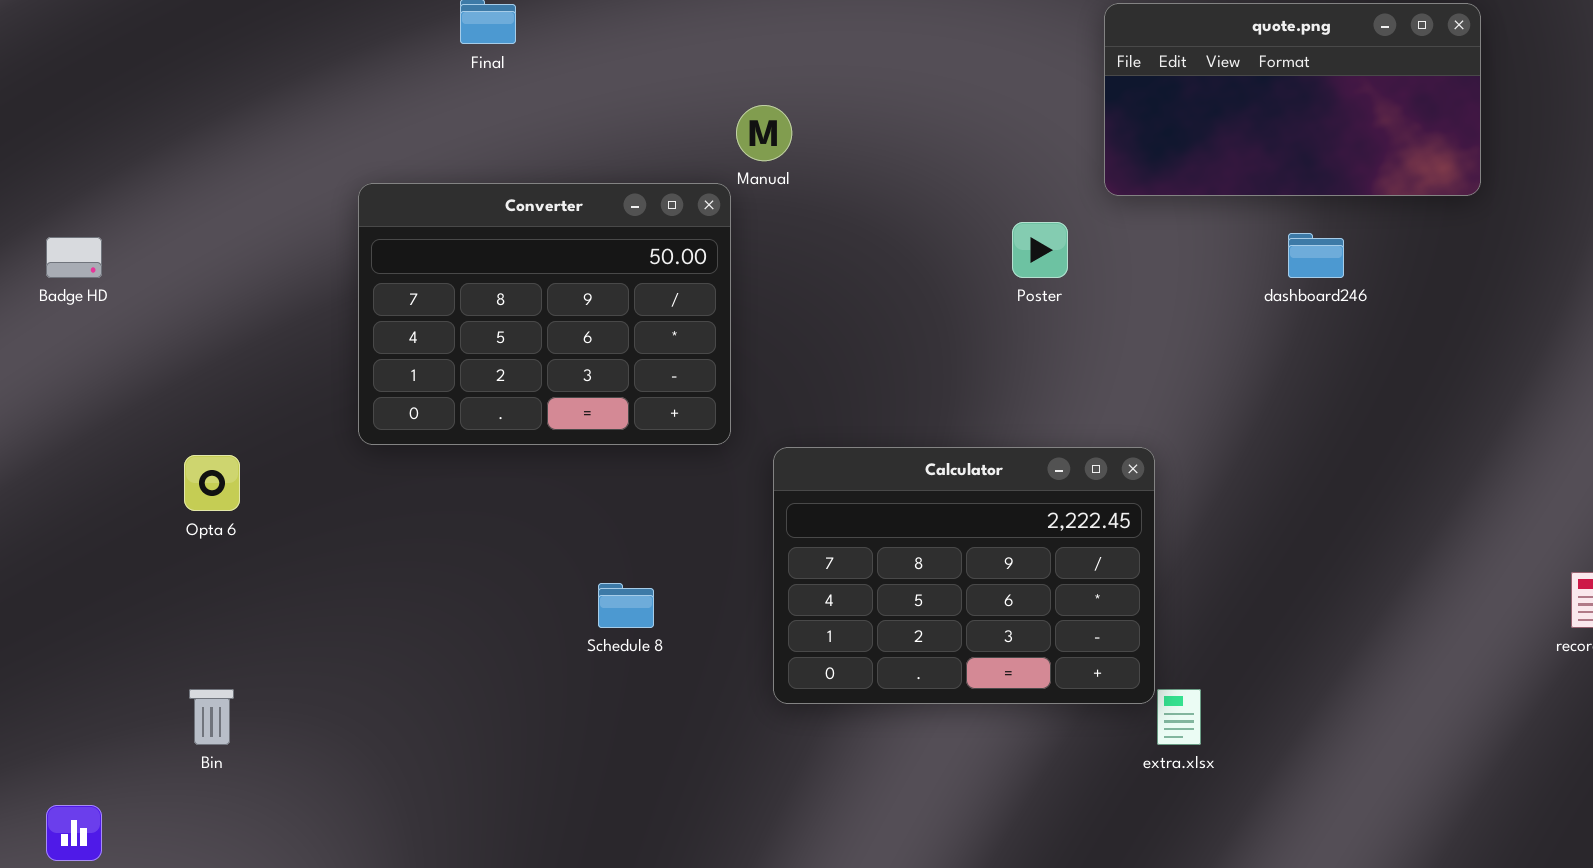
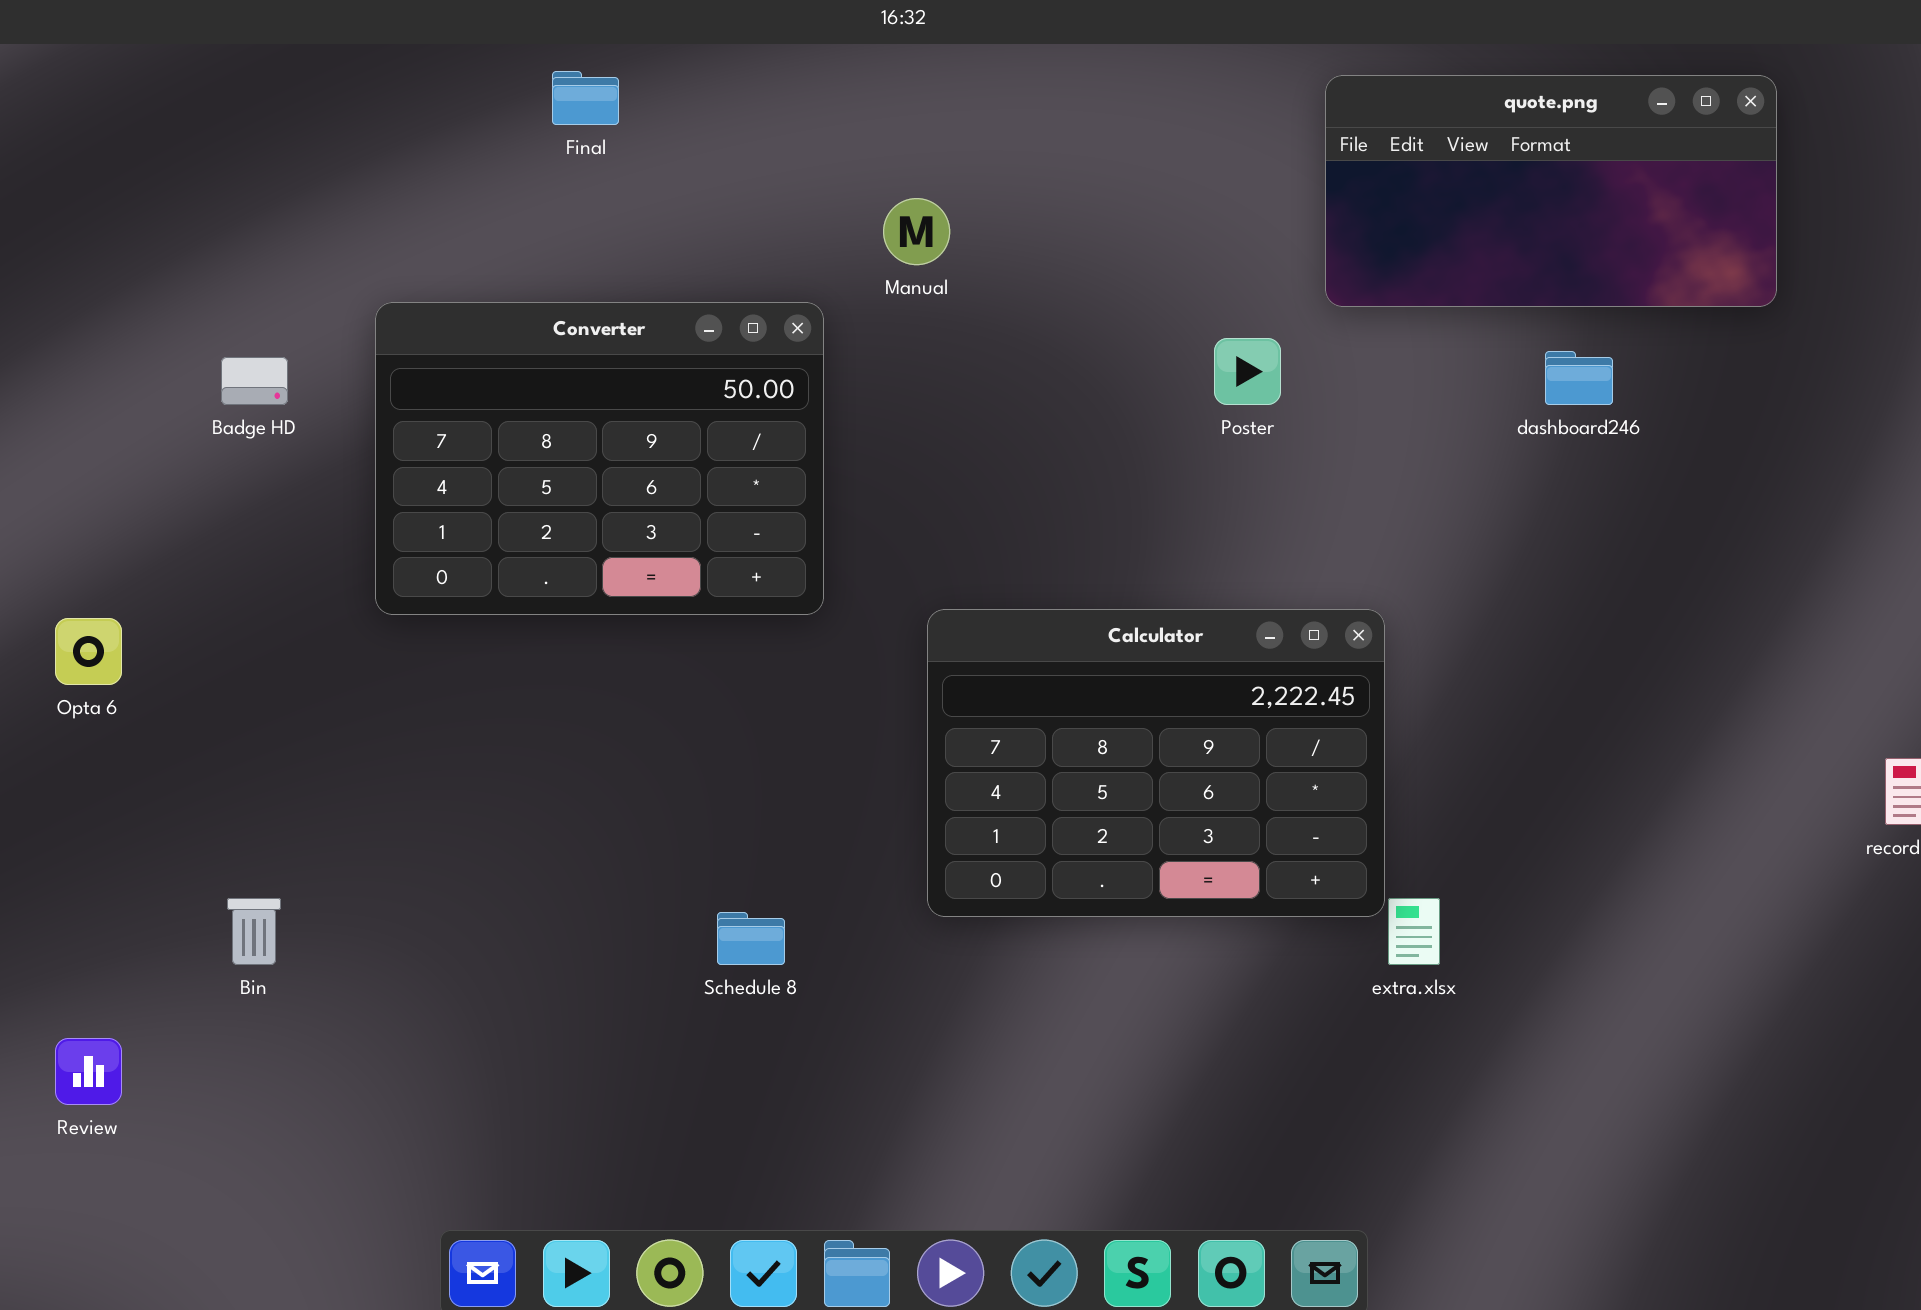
Converter: [358,183,731,445] -> [375,302,824,615], moved
Badge HD: [46,237,102,278] -> [221,357,288,405], moved
Opta 6: [184,455,240,511] -> [55,618,122,685], moved
Schedule 8: [598,583,654,628] -> [717,912,785,965], moved

